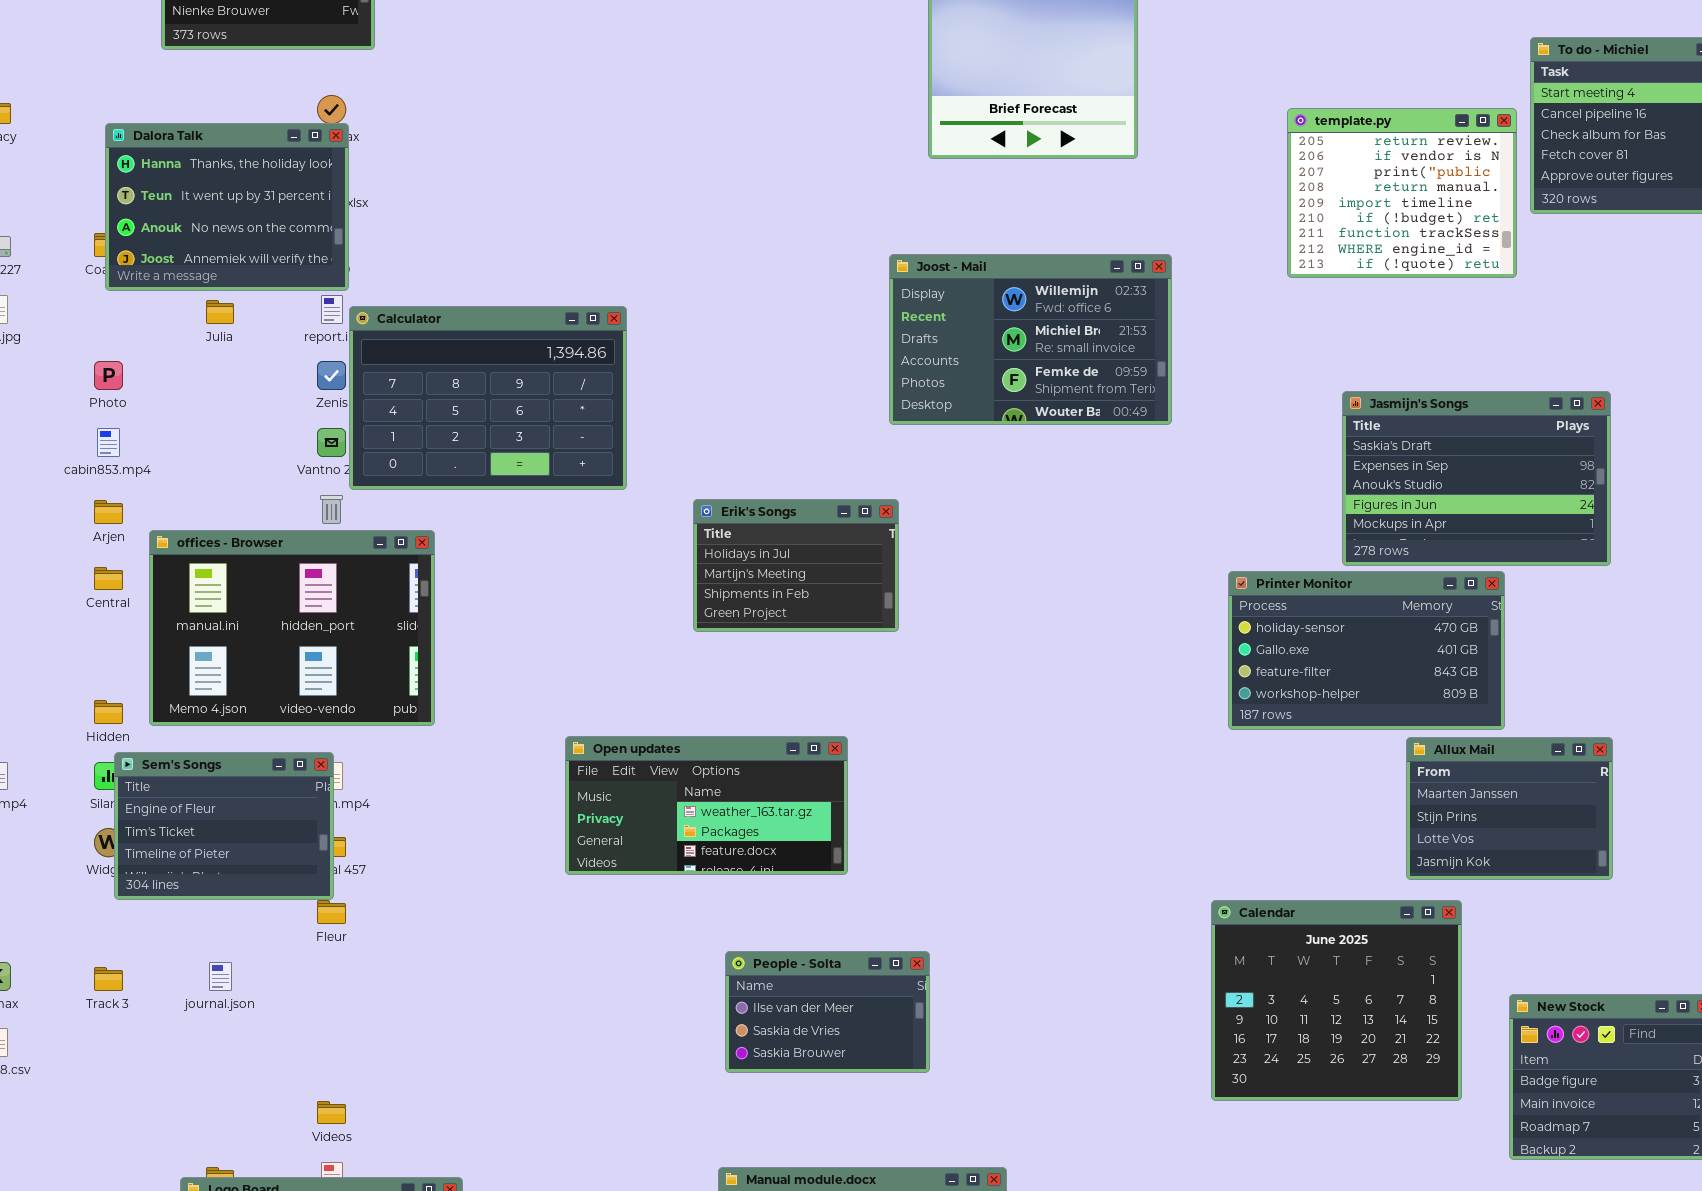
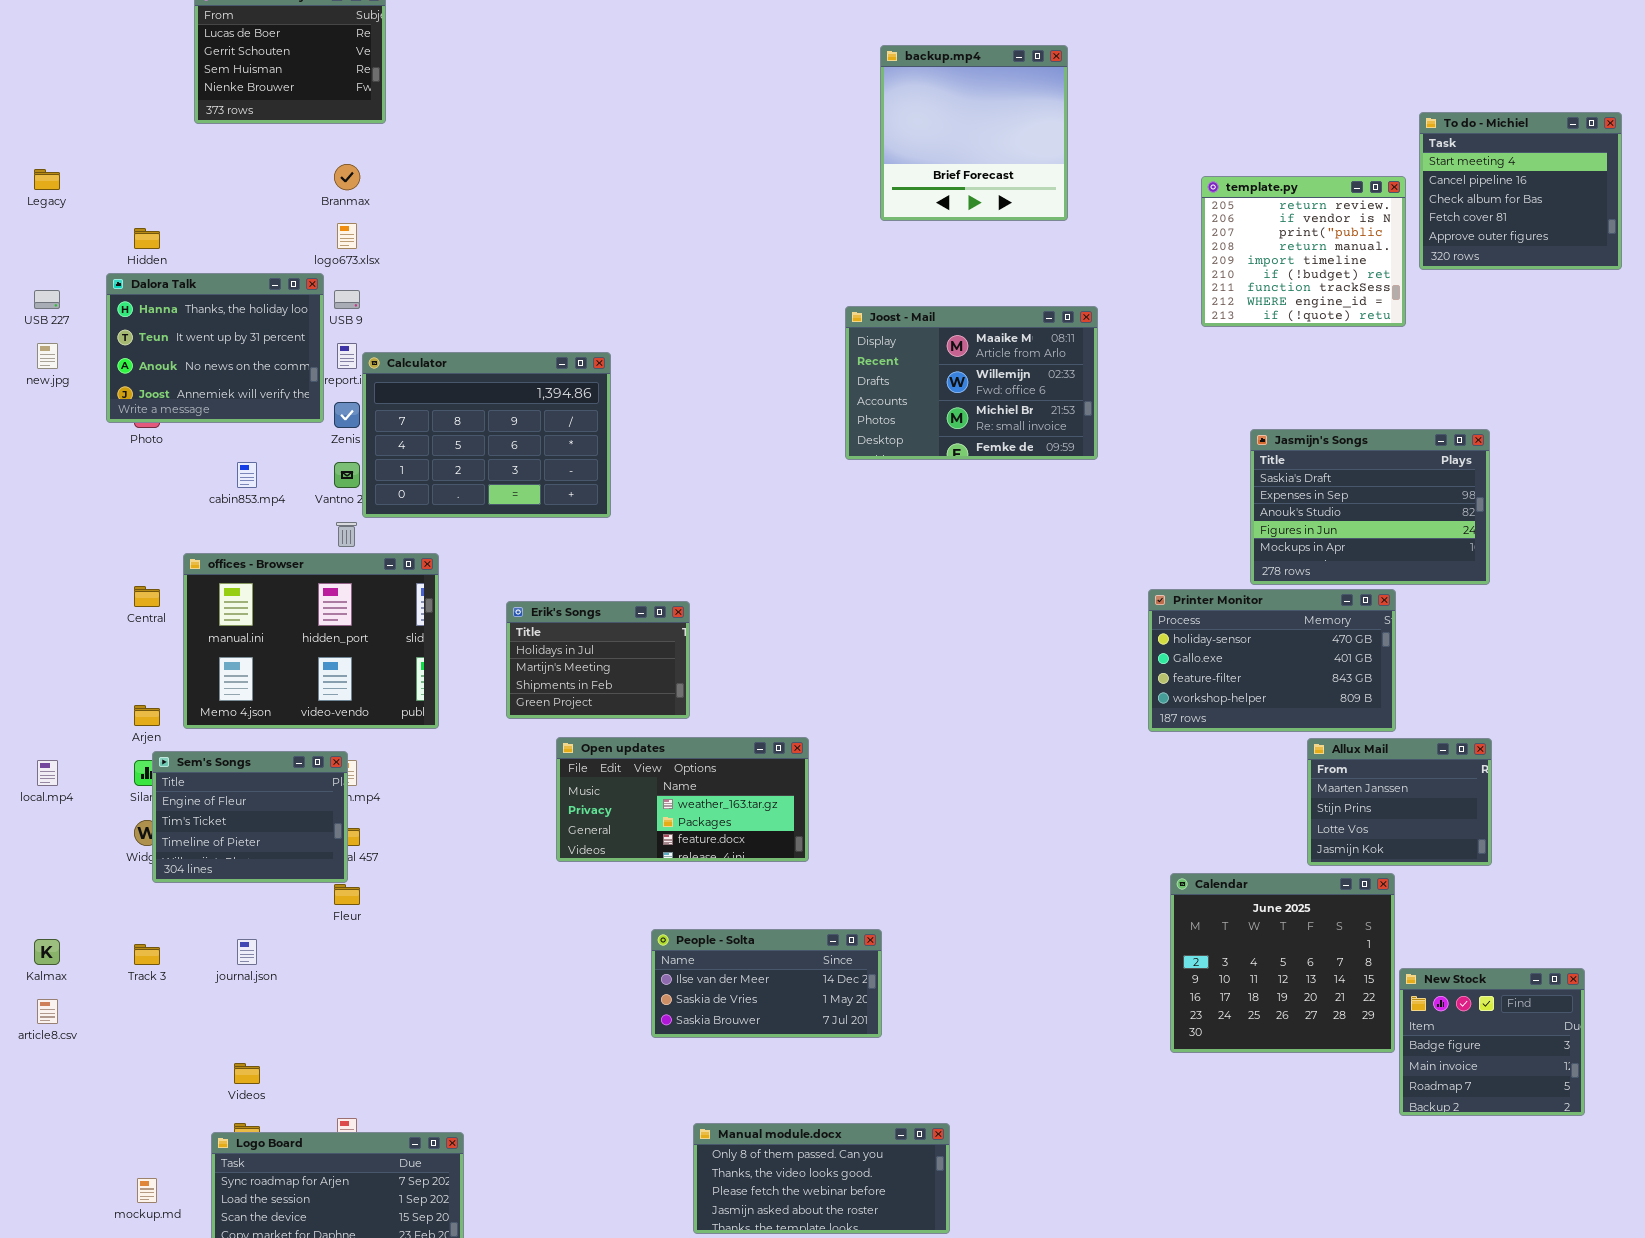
Dalora Talk: [105,123,349,291] -> [106,273,324,423], moved
Joost - Mail: [889,254,1172,425] -> [845,306,1098,460], scrolled up 1 row
cabin853.mp4: [97,428,120,457] -> [237,462,257,488], moved
Erik's Songs: [693,499,899,632] -> [506,601,690,719], moved
Arjen: [94,500,123,524] -> [134,705,160,726], moved
Hidden: [94,700,123,724] -> [134,228,160,249], moved
Calendar: [1211,900,1462,1101] -> [1170,873,1395,1053], moved
People - Solta: [725,951,930,1073] -> [651,929,882,1038], resized
Videos: [317,1101,346,1124] -> [234,1063,260,1084], moved

